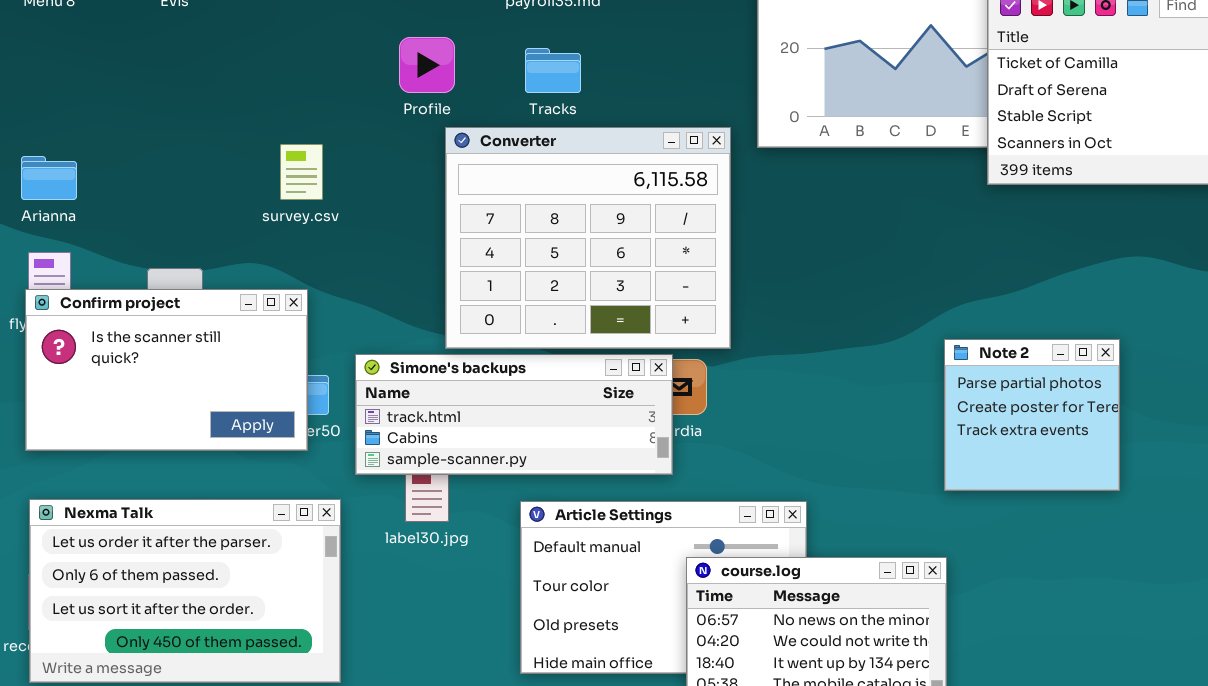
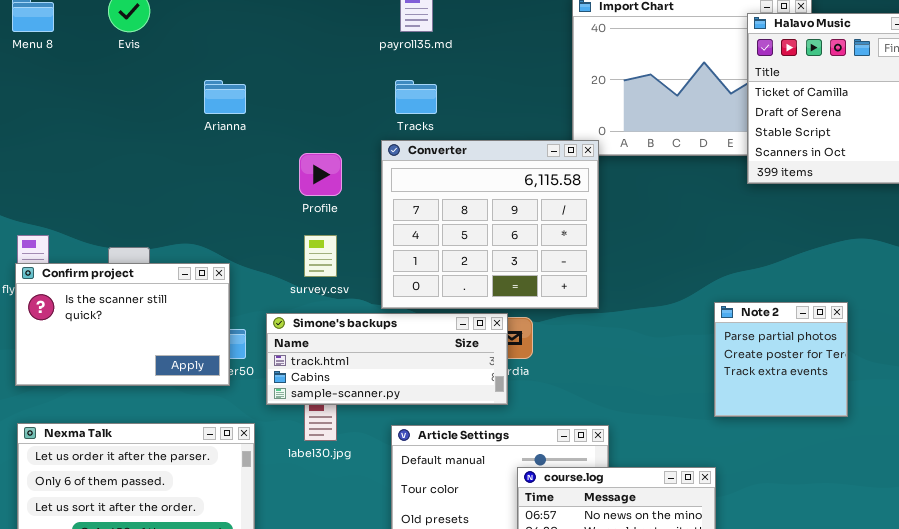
Profile: [399,37,455,93] -> [299,153,342,196], moved
Converter: [445,127,731,349] -> [381,140,599,309], moved
survey.csv: [280,144,323,200] -> [304,235,337,277], moved
Arianna: [21,156,77,200] -> [204,80,246,114], moved

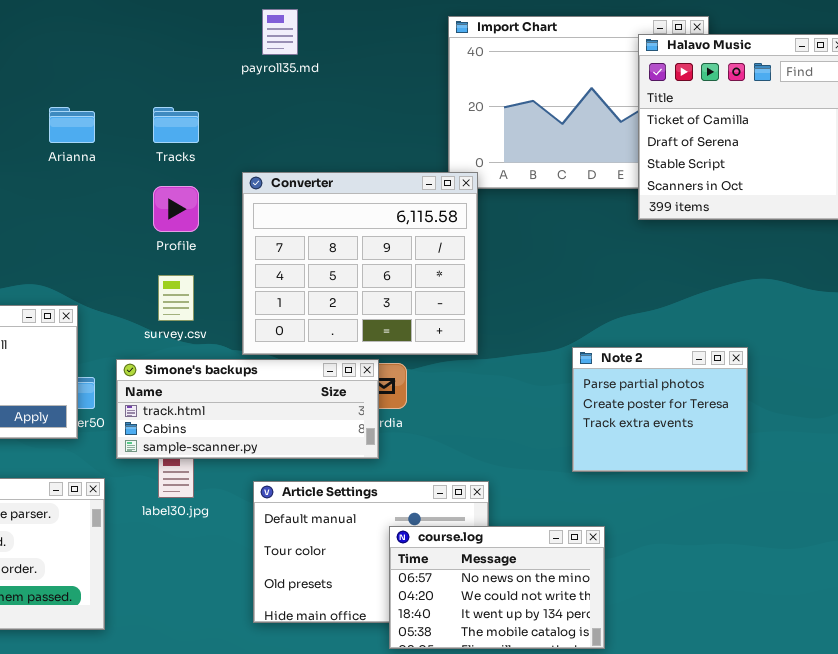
Tracks: [395,80,437,114] -> [153,107,199,143], moved
Note 2: [714,302,848,417] -> [572,347,748,472], resized

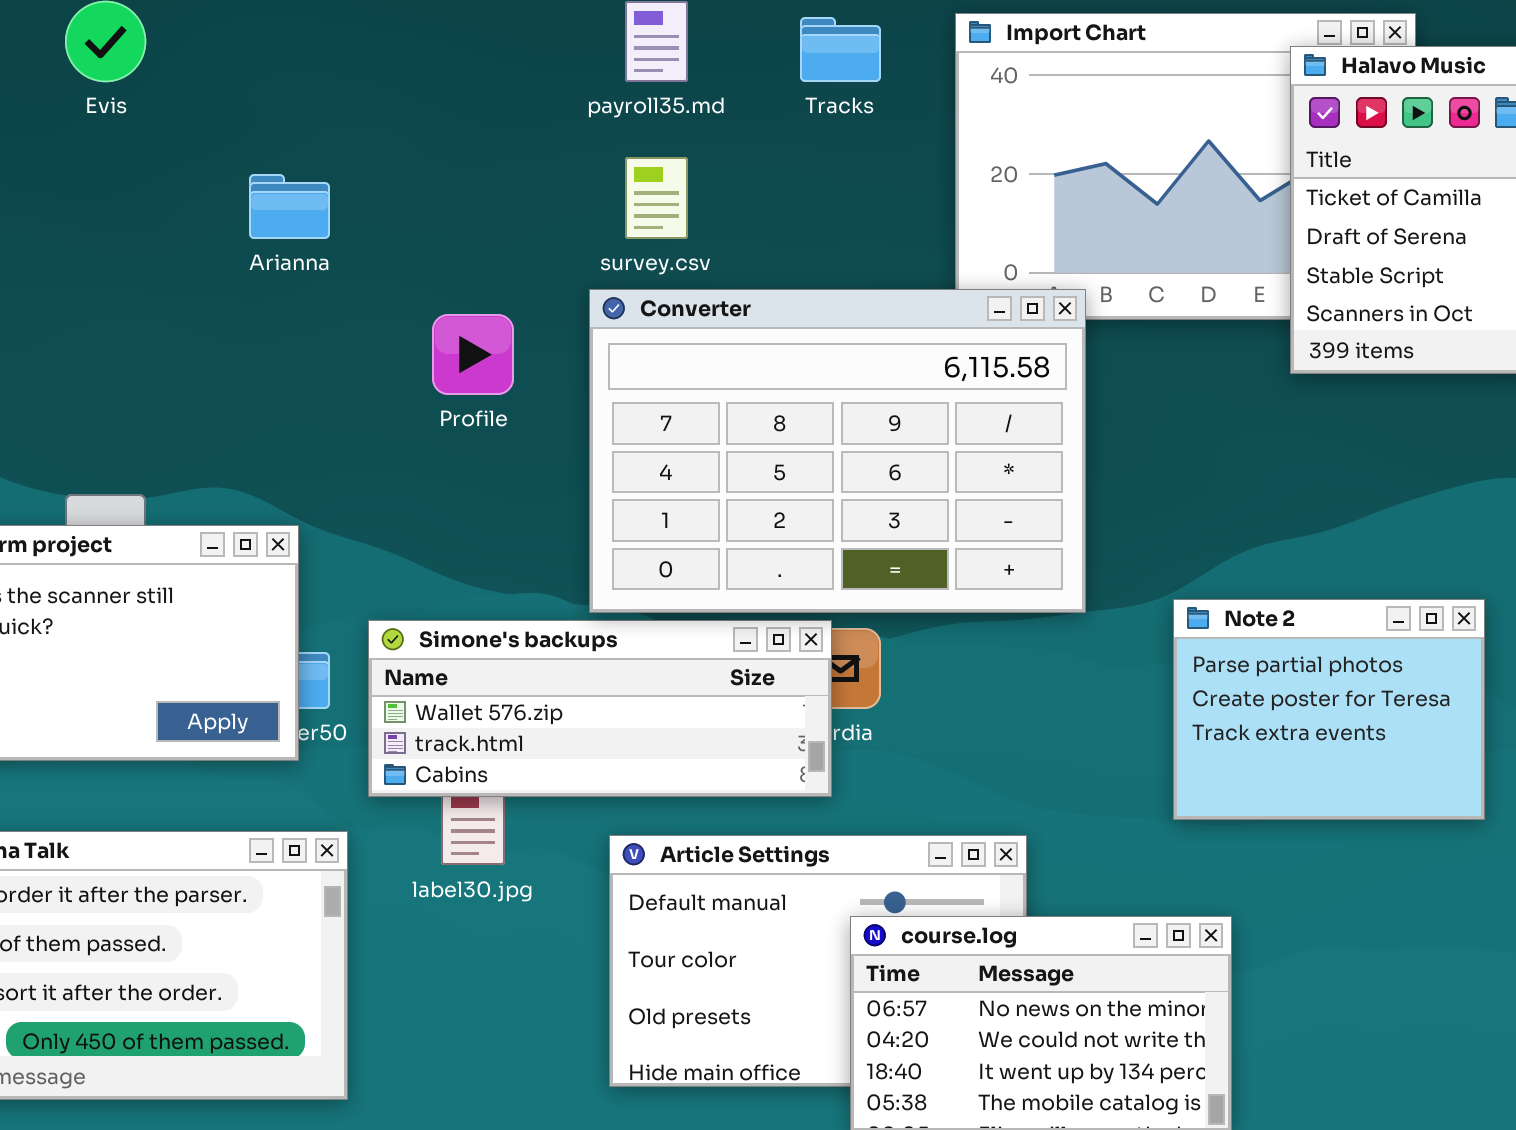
Tracks: [153,107,199,143] -> [800,17,881,82], moved
Converter: [242,172,478,355] -> [589,289,1086,613], resized
survey.csv: [158,275,194,321] -> [625,157,688,239], moved
Simone's backups: [116,359,379,459] -> [368,620,832,797], scrolled up 1 row

